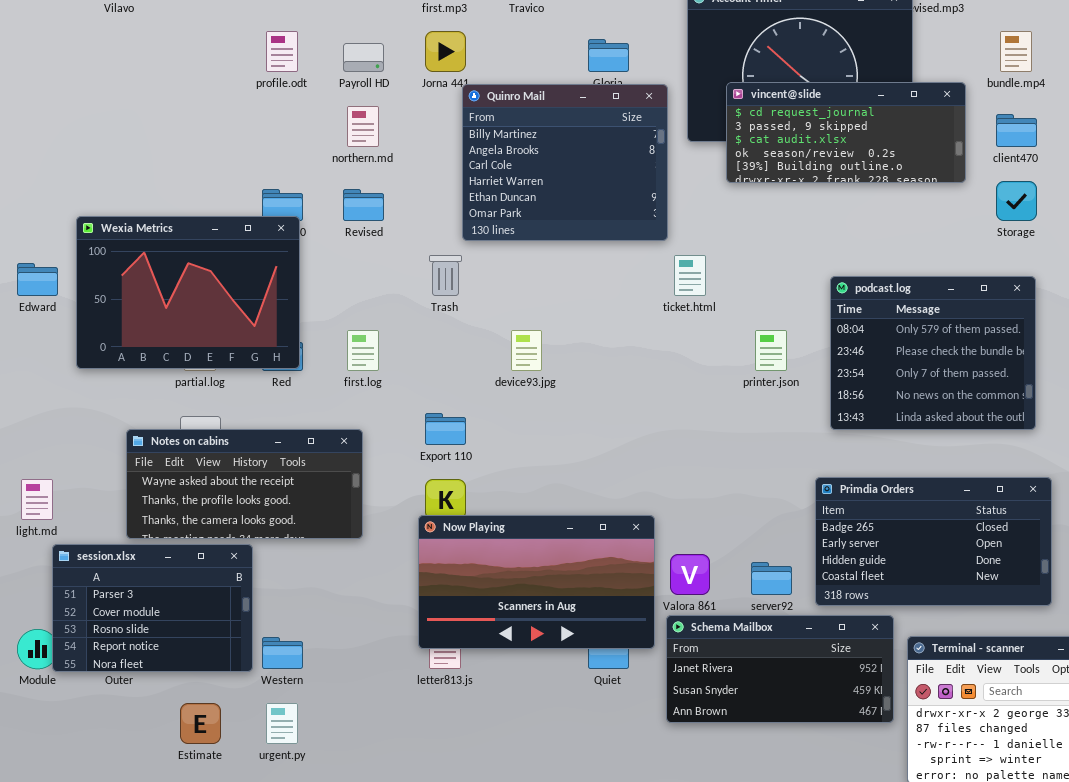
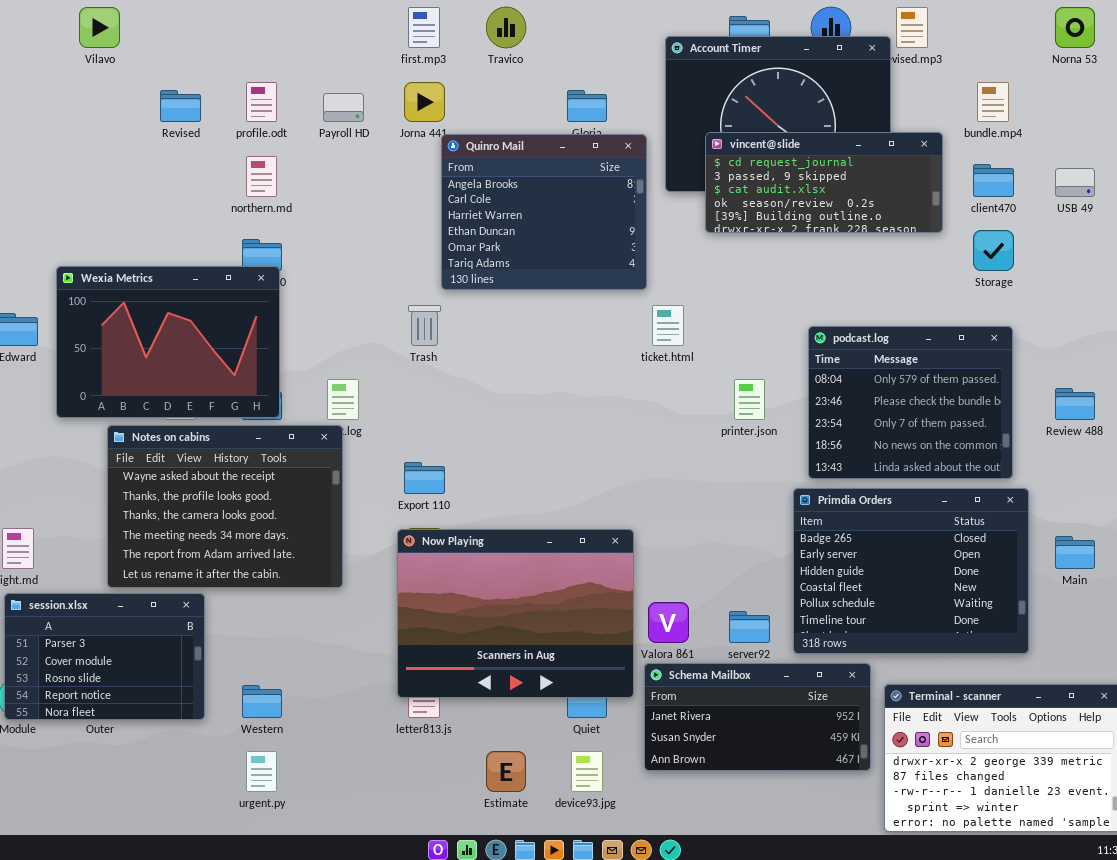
Quinro Mail: [462,84,668,241] -> [441,134,647,290], scrolled down 1 row
northern.md: [347,106,379,147] -> [246,156,277,197], moved
Revised: [343,189,384,221] -> [160,90,201,122], moved
device93.jpg: [511,330,542,371] -> [571,751,603,792], moved
Notes on cabins: [126,429,363,539] -> [107,425,343,588], resized
Primdia Orders: [815,477,1052,606] -> [793,488,1029,654], resized
Now Playing: [418,515,655,649] -> [397,529,634,698], resized
session.xlsx: [52,544,253,672] -> [4,593,205,720], moved
Estimate: [180,703,221,744] -> [486,751,526,792], moved

